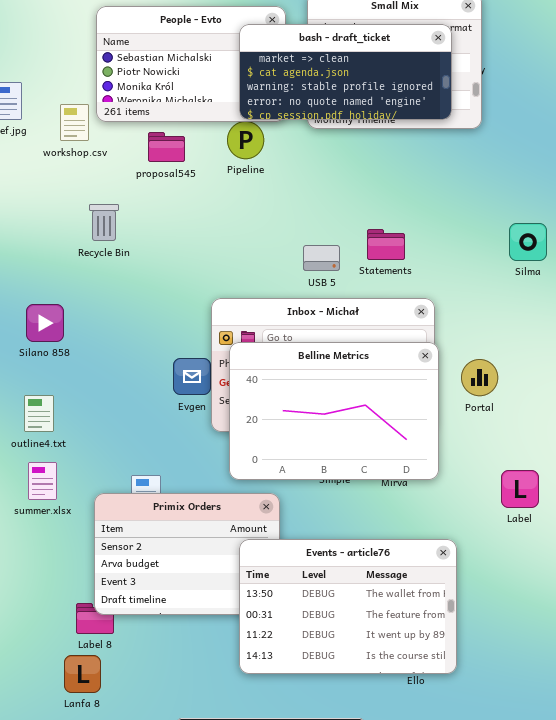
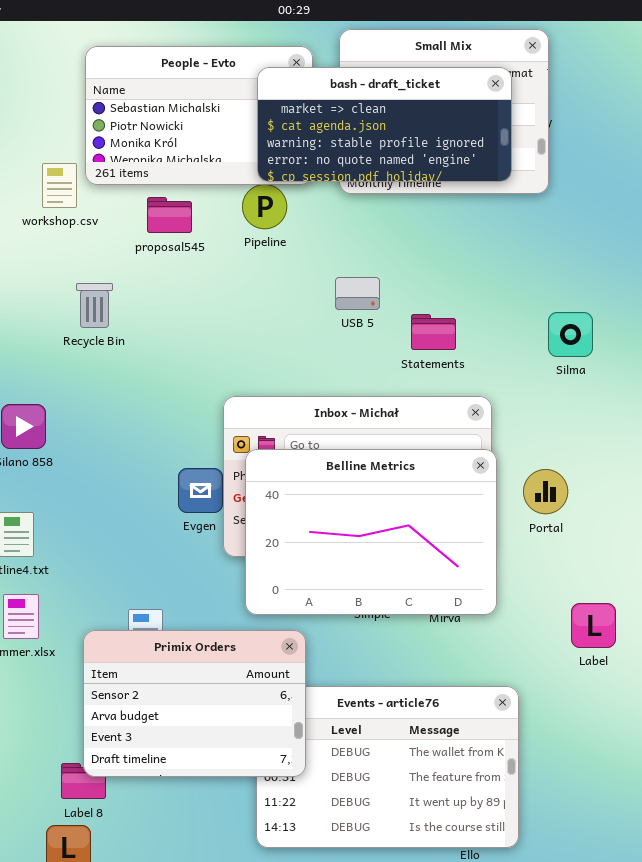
Silma: [509,223,547,261] -> [548,312,593,357], moved
USB 5: [303,245,340,271] -> [335,277,380,310], moved
Primix Orders: [94,493,280,615] -> [83,630,306,777], raised

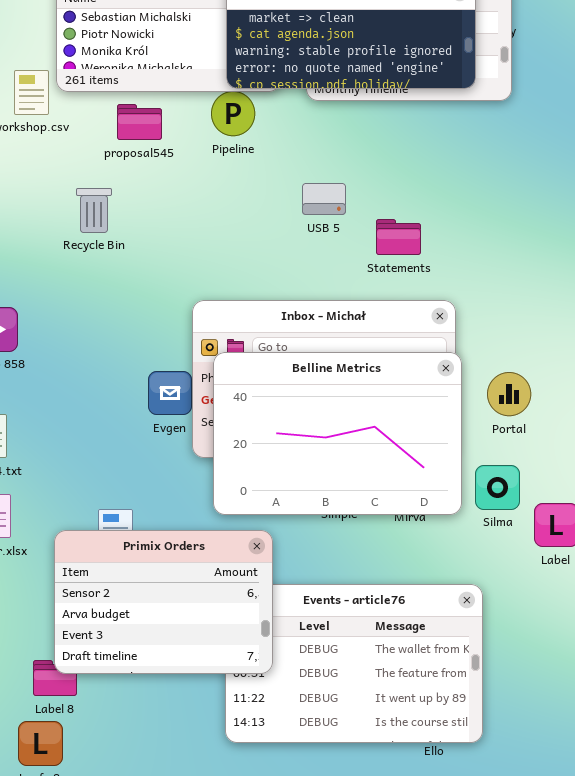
Recycle Bin: [76,283,113,328] -> [76,188,112,233], moved
Silma: [548,312,593,357] -> [475,465,520,510], moved

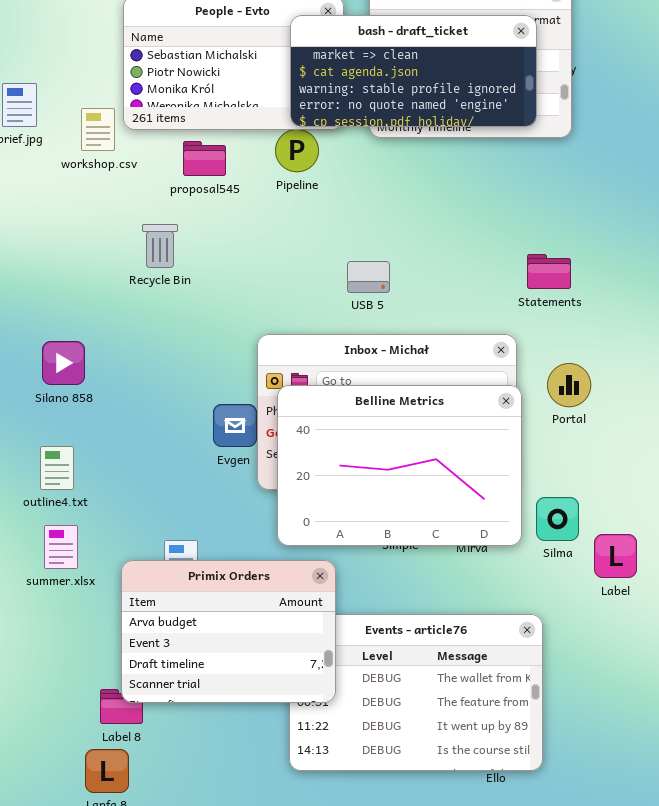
USB 5: [302,183,346,215] -> [347,261,390,293], moved
Statements: [376,219,421,255] -> [527,254,571,289], moved
Portal: [487,372,531,416] -> [547,363,591,407], moved
Primix Orders: [54,530,273,674] -> [121,560,336,703], scrolled down 1 row

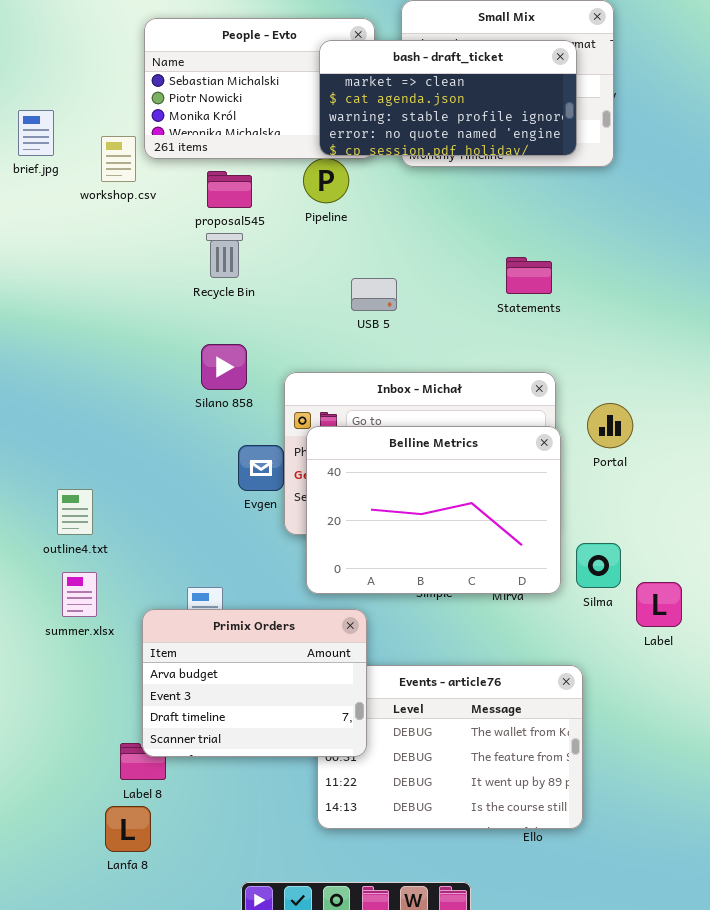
Recycle Bin: [142,224,178,268] -> [206,233,243,278], moved
Statements: [527,254,571,289] -> [506,257,552,294], moved
USB 5: [347,261,390,293] -> [351,278,397,311], moved
Silano 858: [42,341,85,385] -> [201,344,247,390], moved

